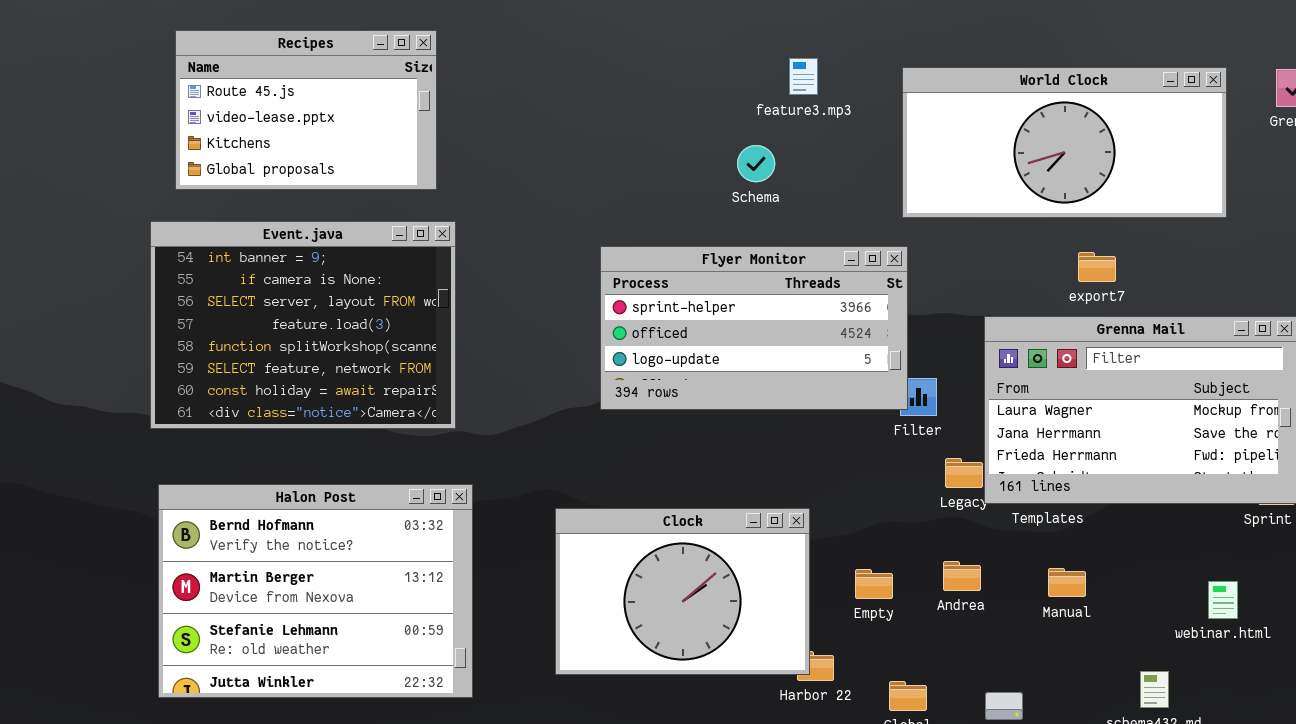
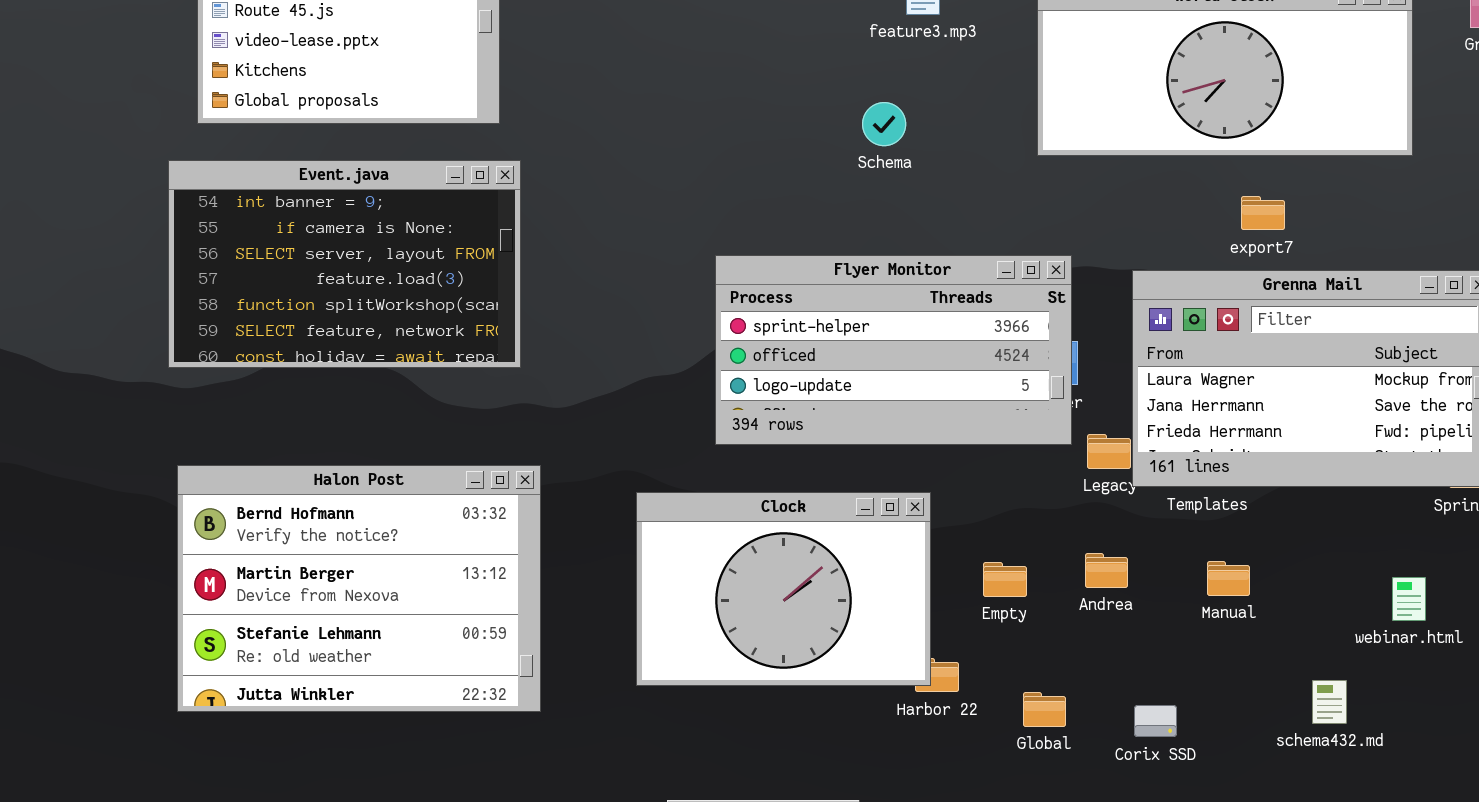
Schema: [737,145,775,182] -> [862,102,906,146], moved
Event.java: [150,221,456,429] -> [168,160,521,368], resized
Flyer Monitor: [600,246,908,410] -> [715,255,1072,445], moved

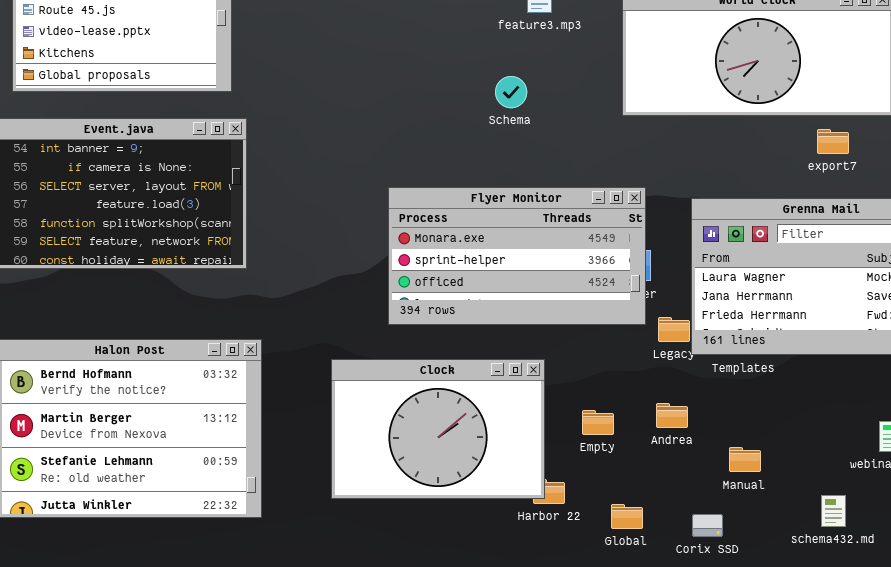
export7: [1241,196,1285,230] -> [817,129,849,154], moved
Flyer Monitor: [715,255,1072,445] -> [388,187,646,325], scrolled up 1 row
Manual: [1207,561,1250,596] -> [729,447,761,472], moved

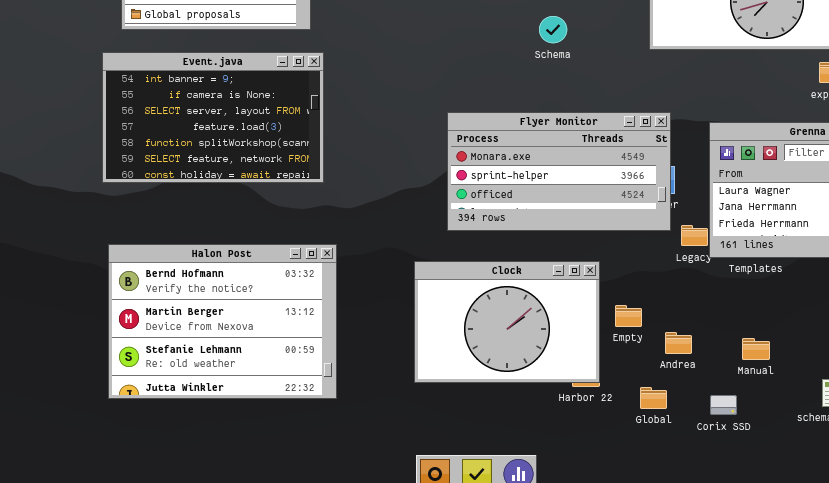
Clock: [331,359,545,499] -> [414,261,600,383], moved
Andrea: [656,403,688,428] -> [665,332,692,354], moved

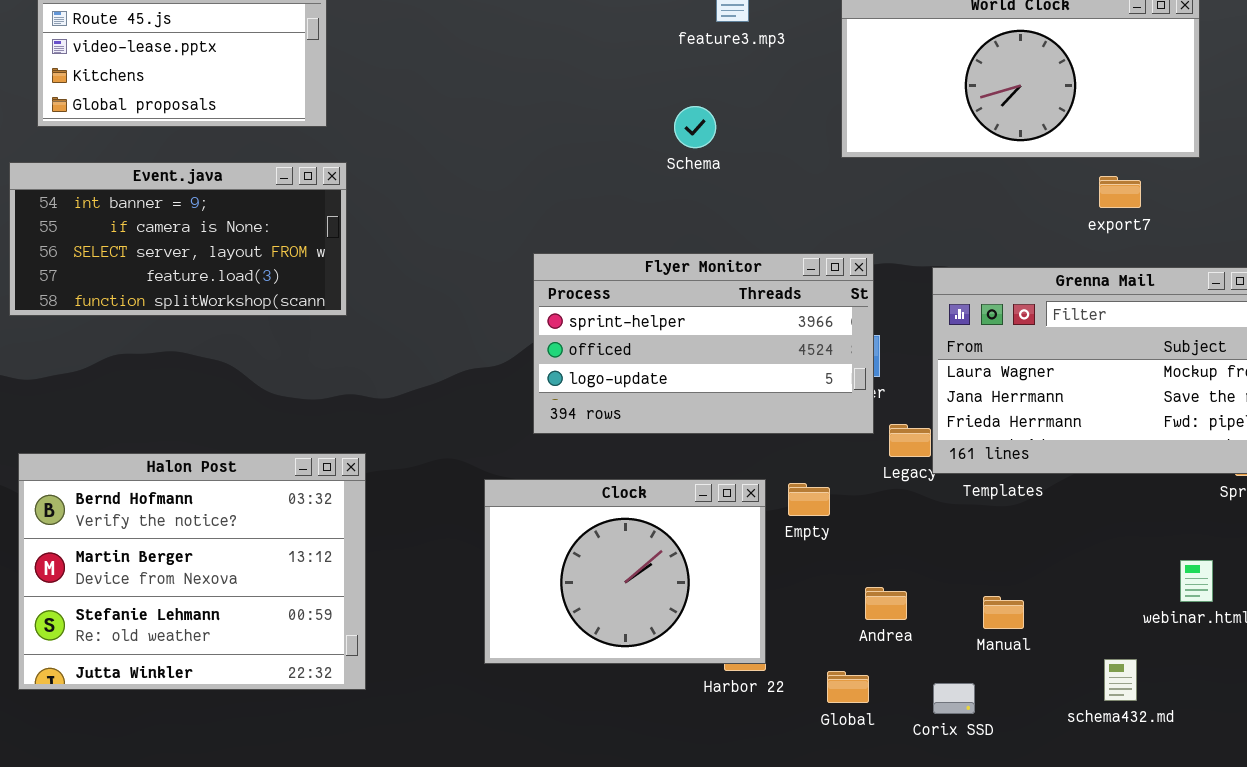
Event.java: [102,52,324,183] -> [9,162,347,316], resized
Flyer Monitor: [447,112,671,231] -> [533,253,874,434], scrolled down 1 row
Empty: [615,305,642,327] -> [788,483,830,516], moved

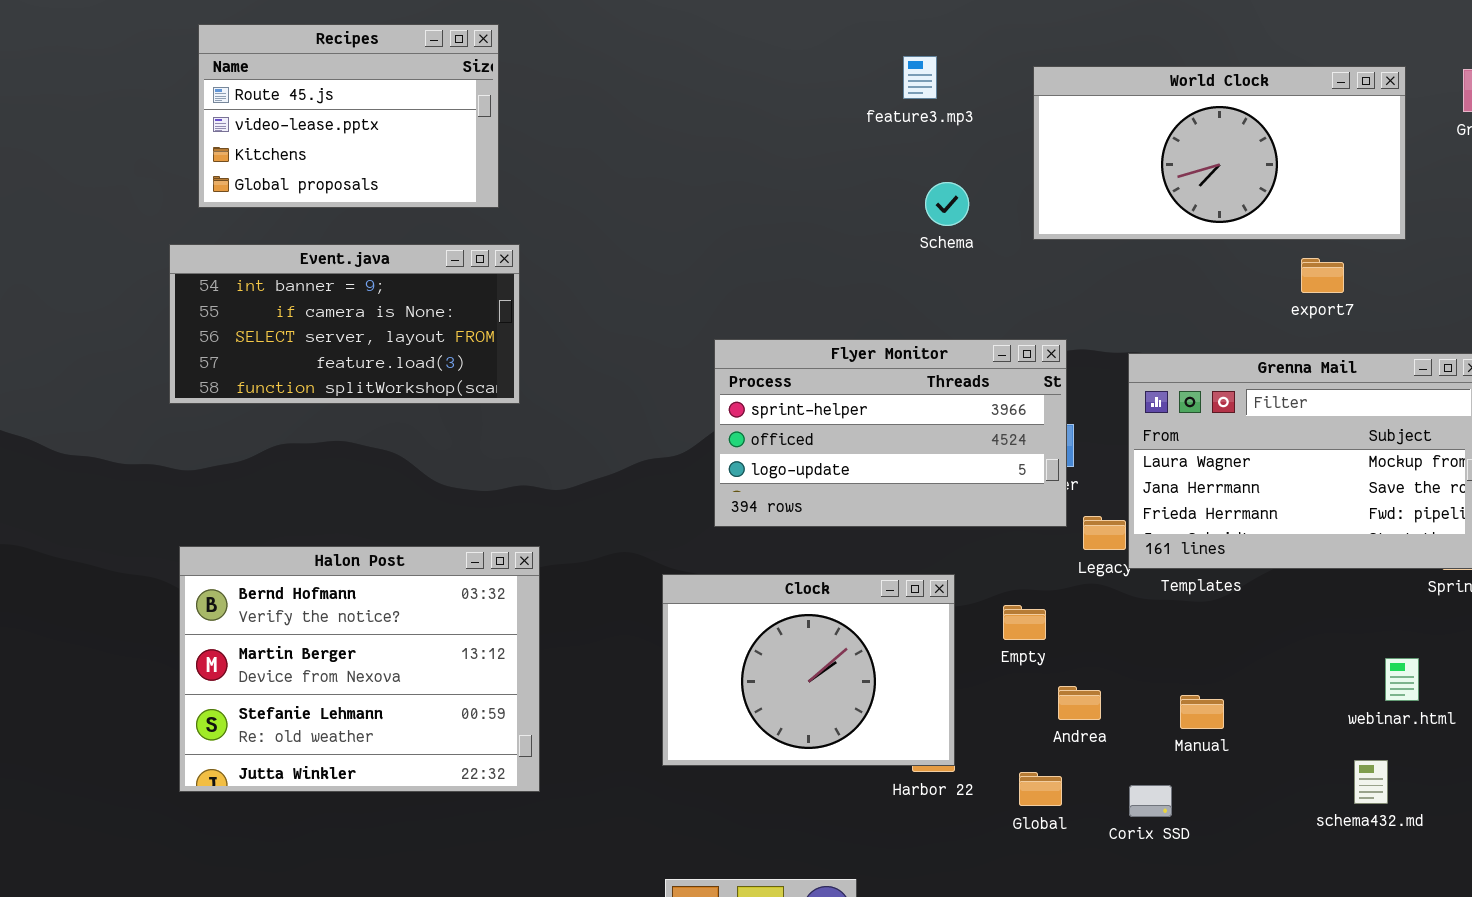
Schema: [674,106,716,148] -> [925,182,969,226], moved
Empty: [788,483,830,516] -> [1003,605,1046,640], moved
schema432.md: [1104,659,1137,701] -> [1354,760,1388,804], moved

